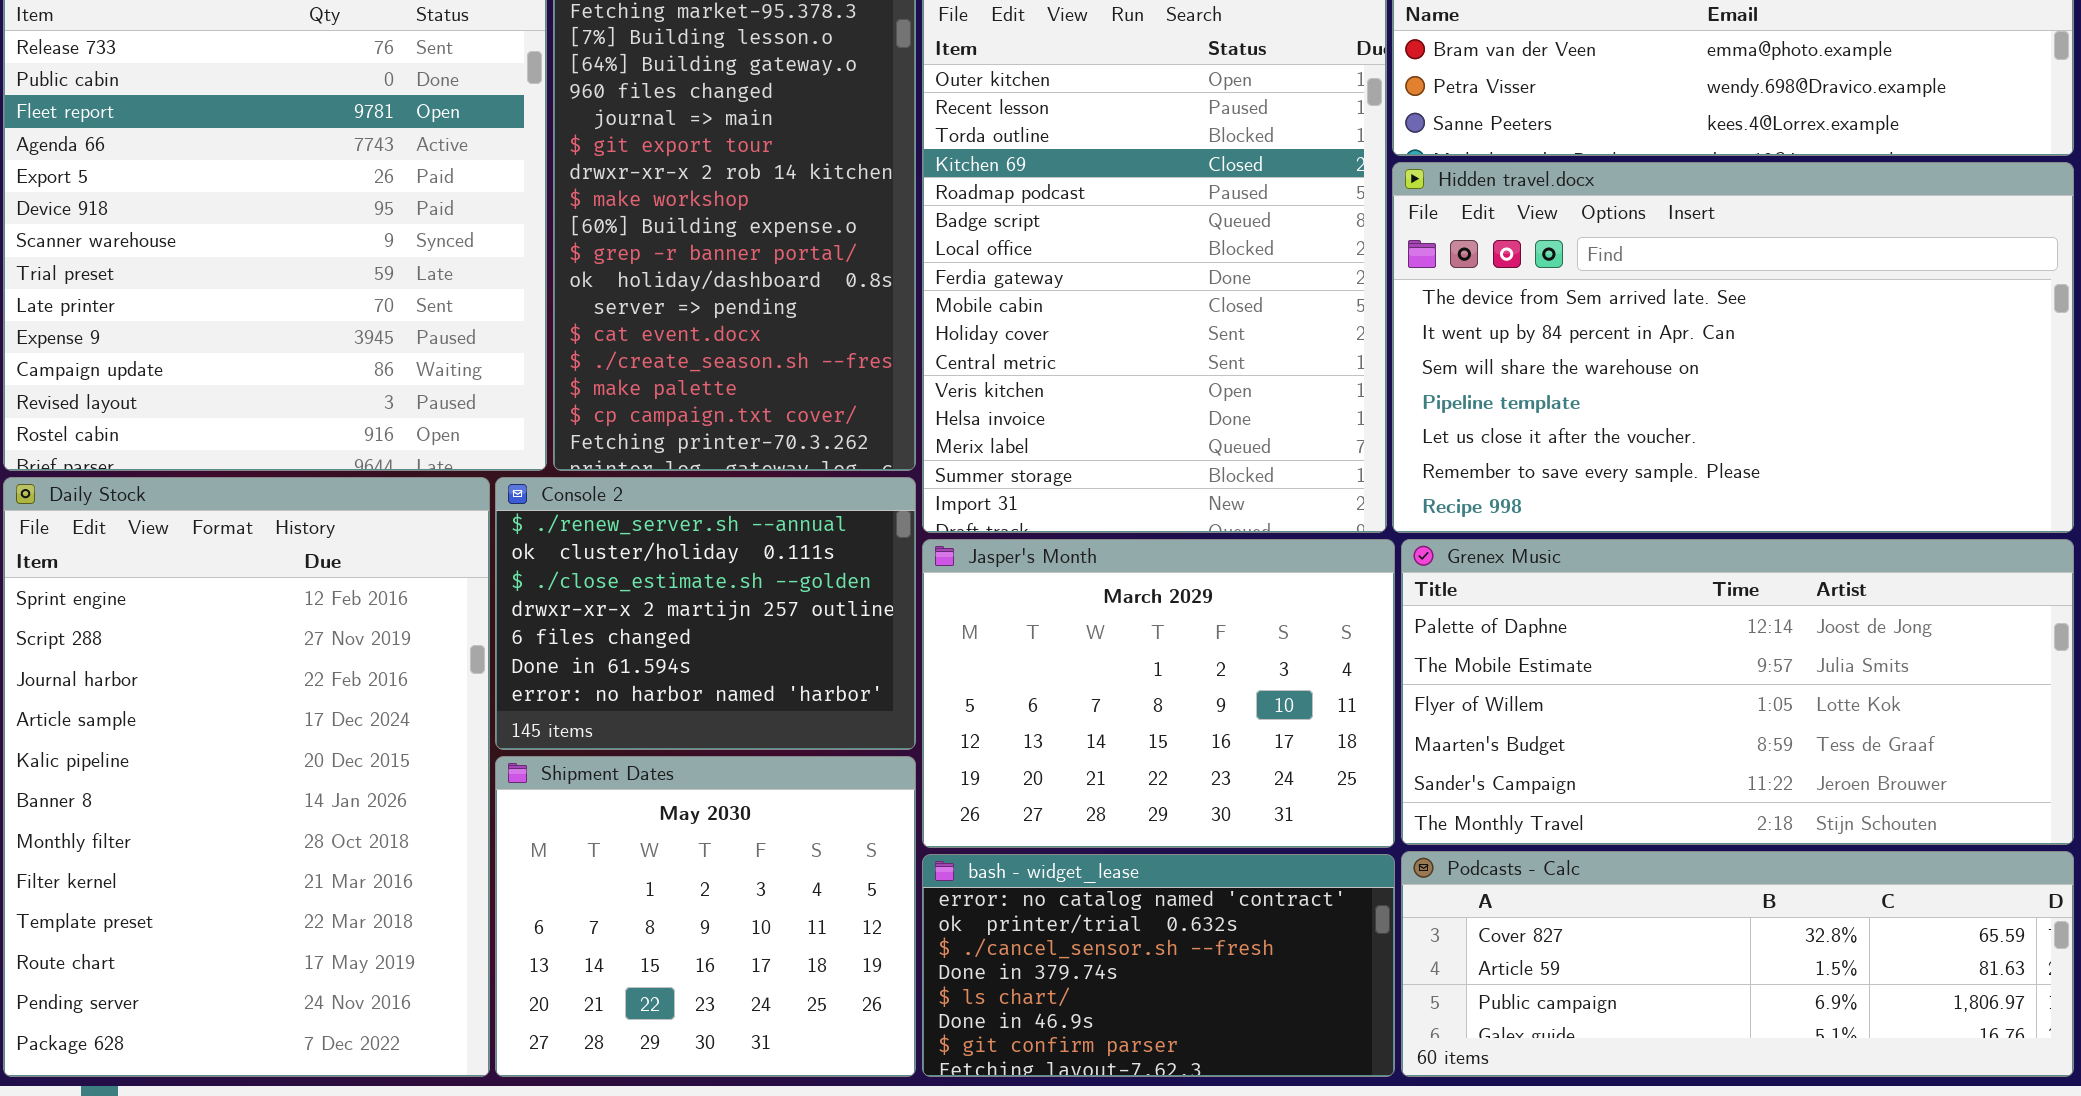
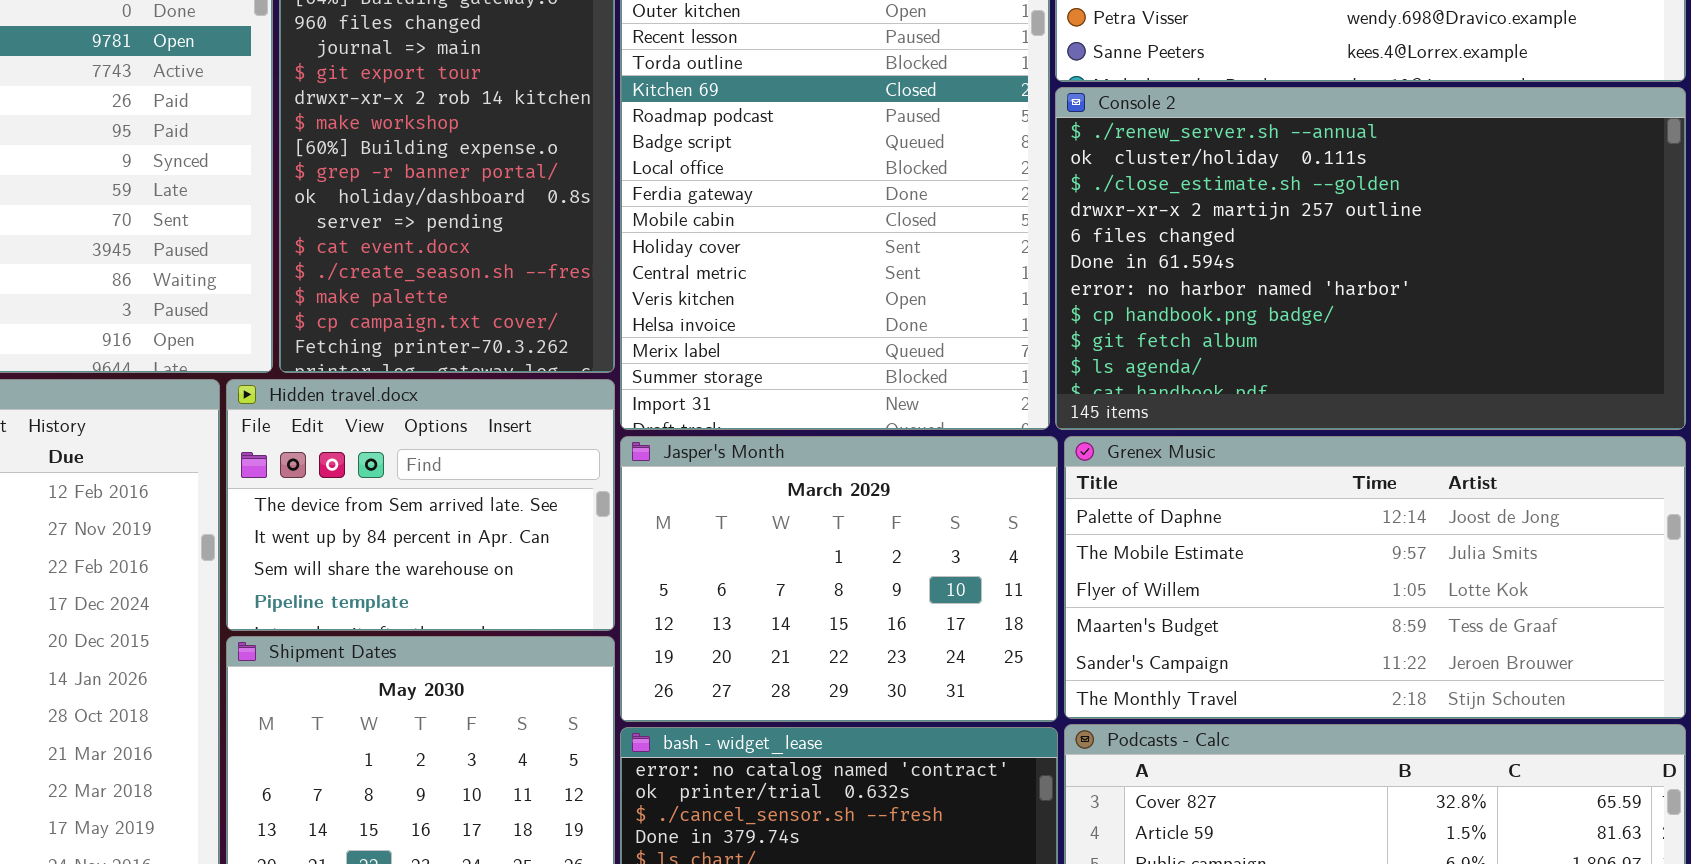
Hidden travel.docx: [1392,162,2074,533] -> [226,379,615,631], moved, resized
Console 2: [495,477,916,750] -> [1055,87,1686,430], moved, resized

